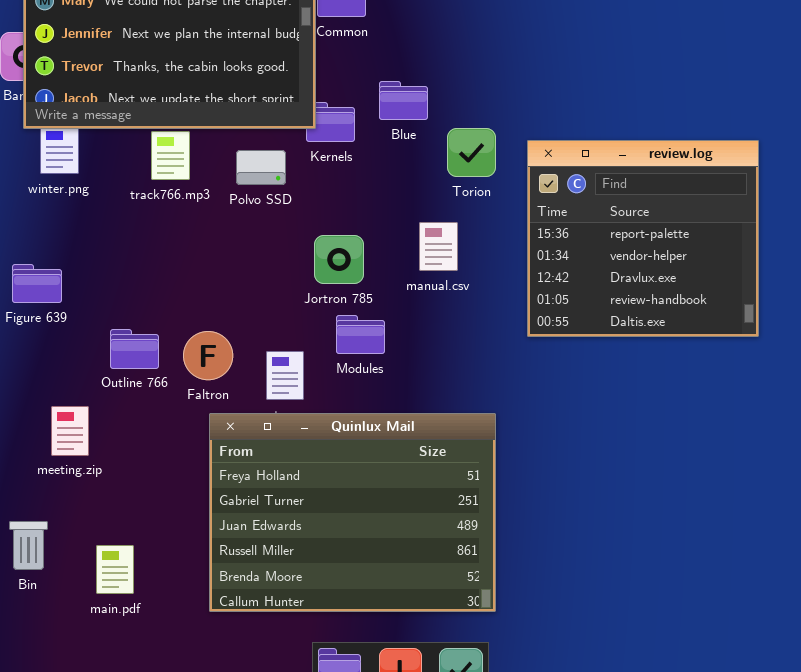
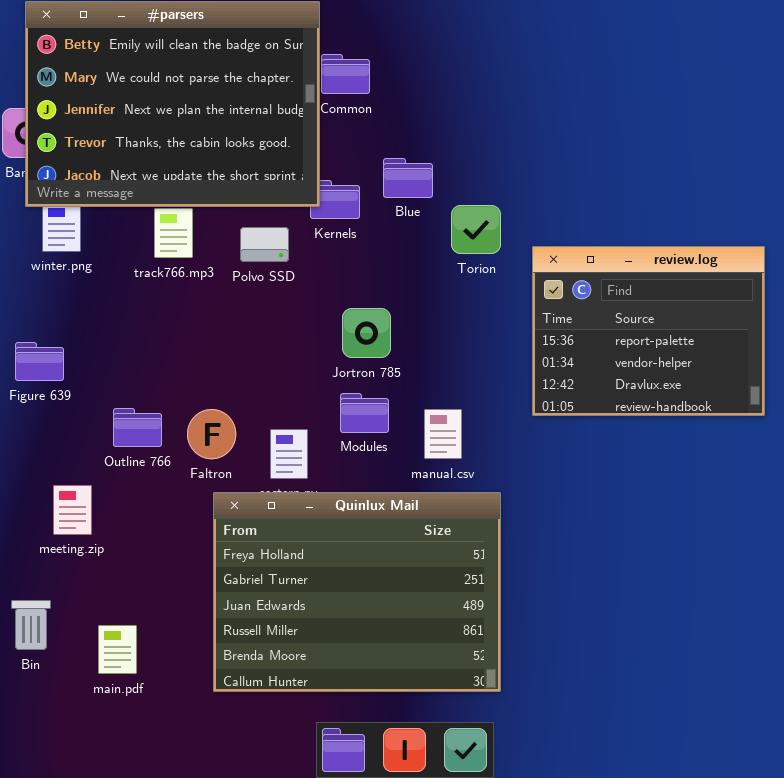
review.log: [527,140,759,337] -> [532,246,765,416], resized
manual.csv: [419,222,458,271] -> [424,409,462,459], moved
Jortron 785: [314,235,364,284] -> [342,308,391,358], moved

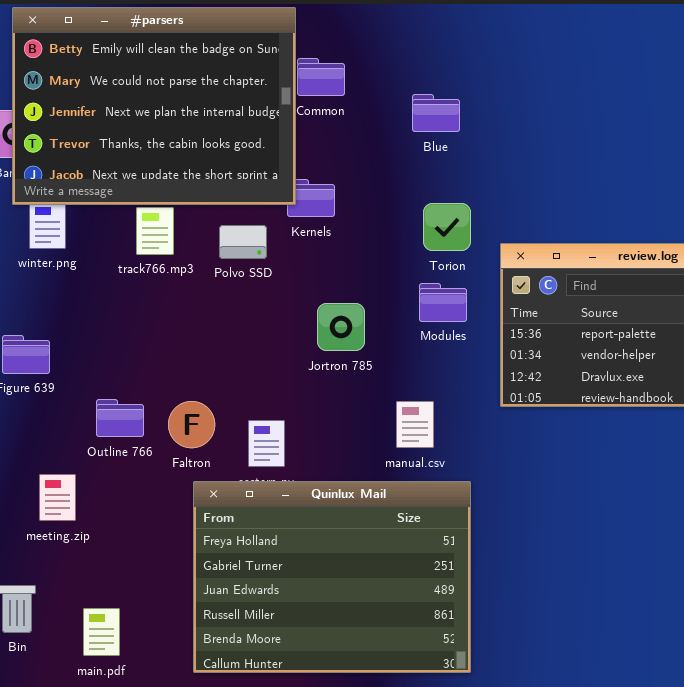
Blue: [383,158,433,198] -> [412,94,460,132], moved
Modules: [340,393,389,433] -> [419,283,467,322], moved

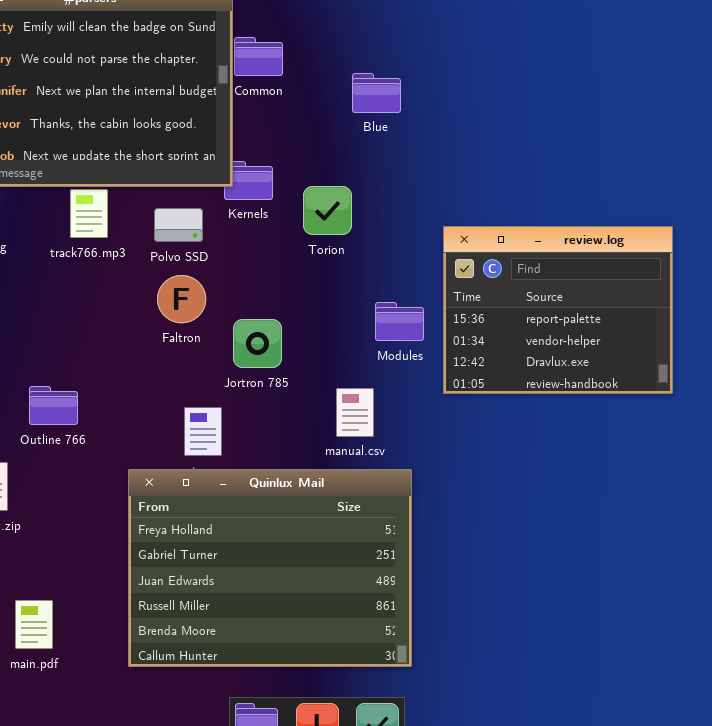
Torion: [423,203,471,251] -> [303,186,352,235], moved
Modules: [419,283,467,322] -> [375,302,424,341], moved
Jortron 785: [317,303,365,351] -> [233,319,282,368], moved
Faltron: [168,401,215,448] -> [157,275,206,323], moved

